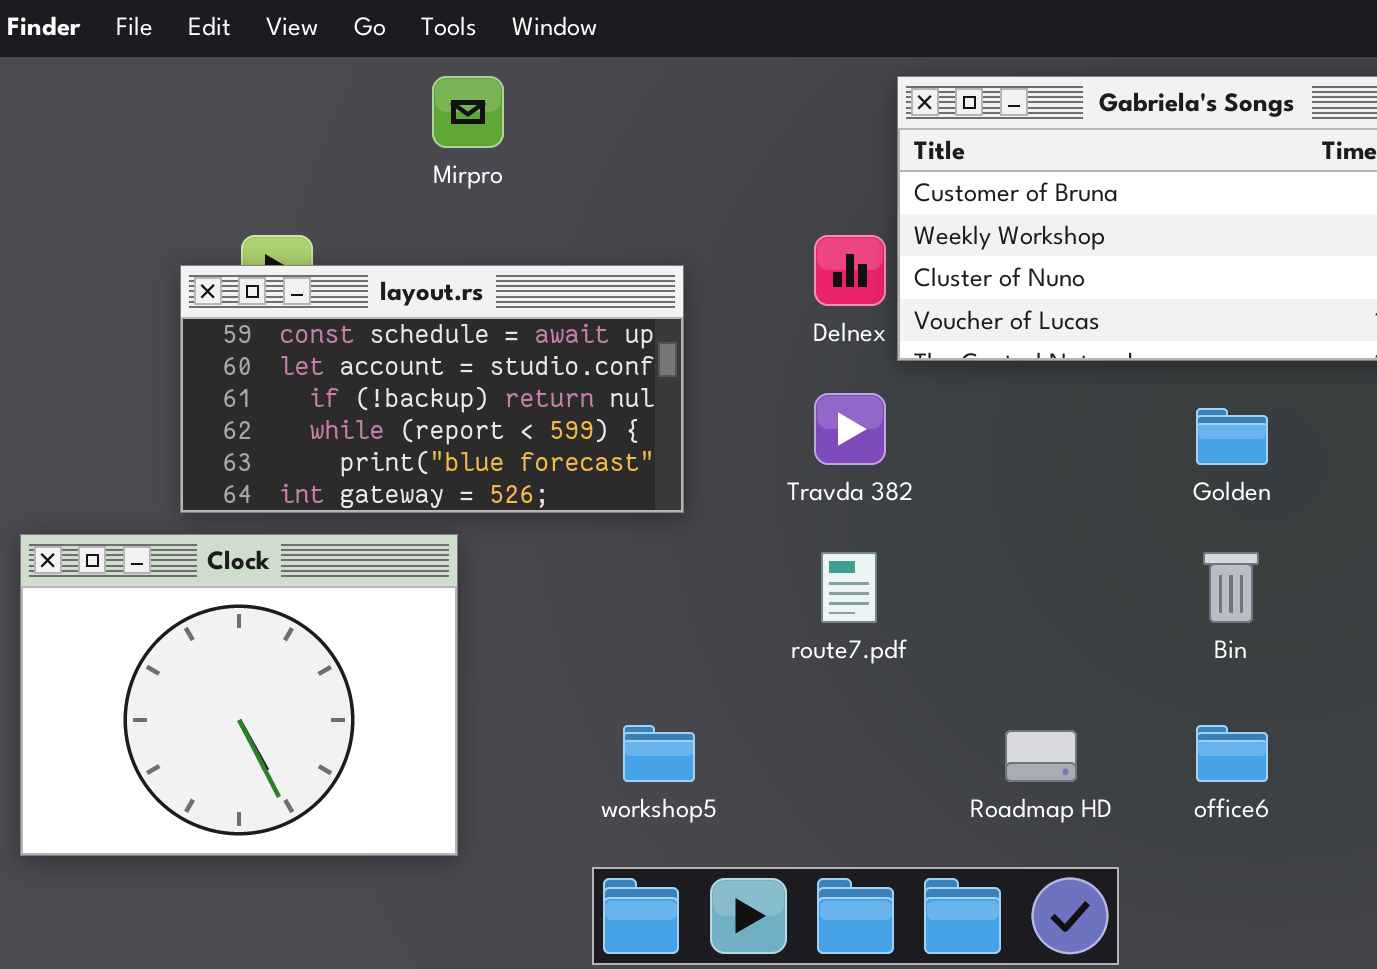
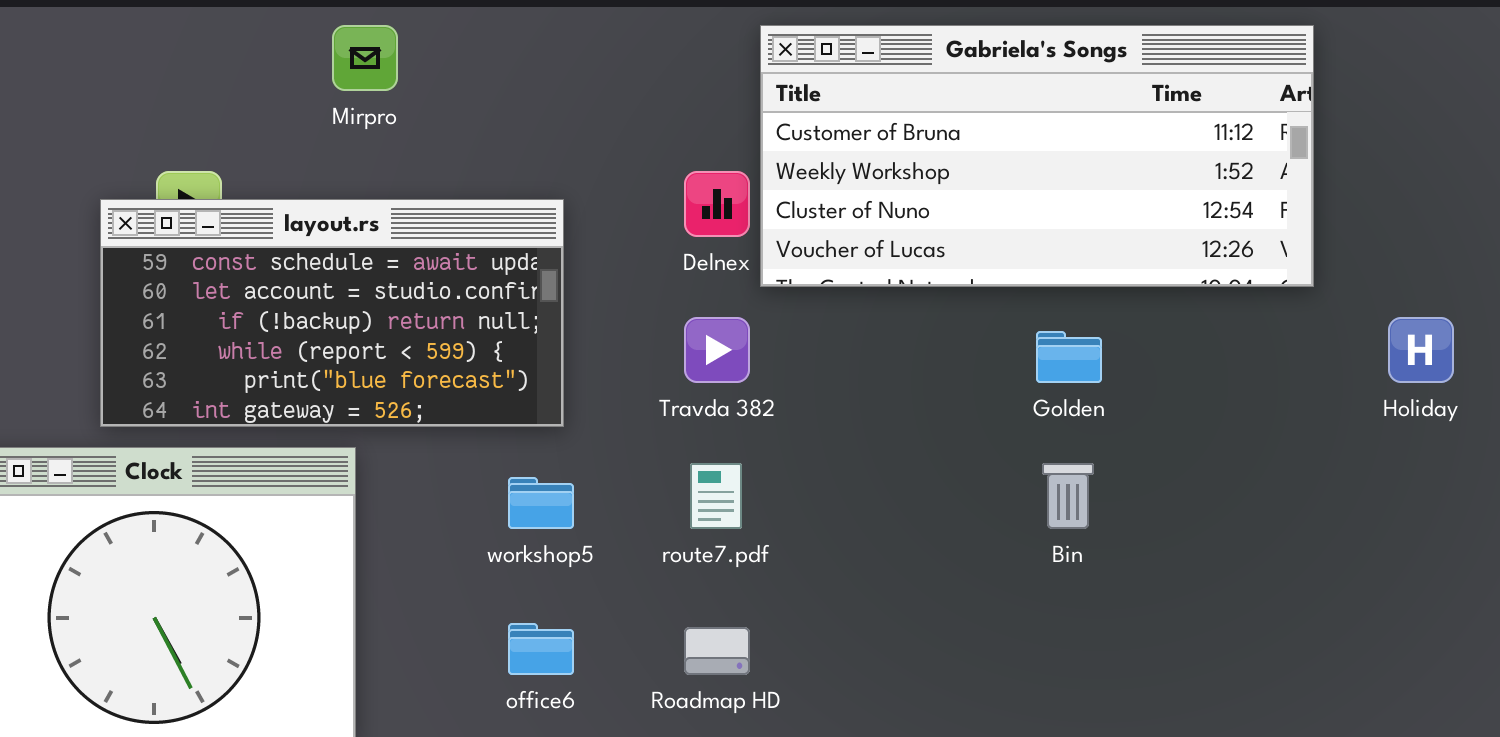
workshop5: [623,725,695,782] -> [508,477,574,529], moved
office6: [1196,725,1268,782] -> [508,623,574,675], moved
Roadmap HD: [1005,730,1077,782] -> [684,627,750,675], moved

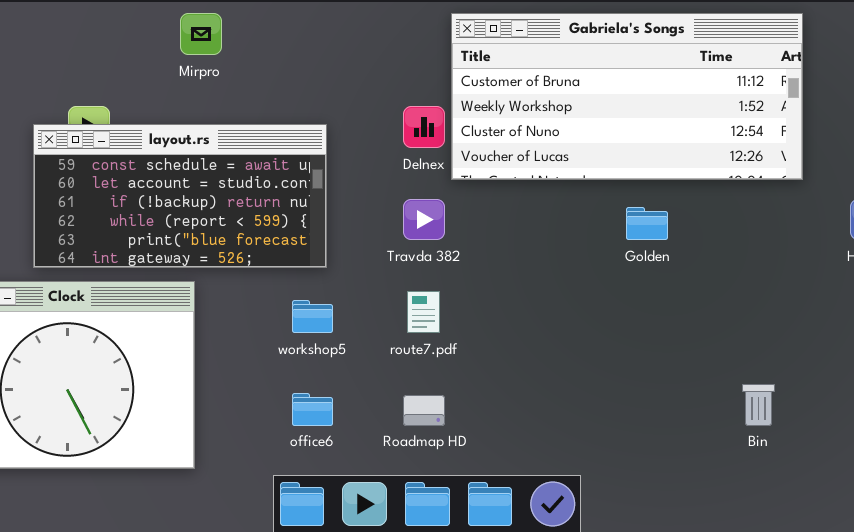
Bin: [1042,463,1094,529] -> [742,384,775,426], moved

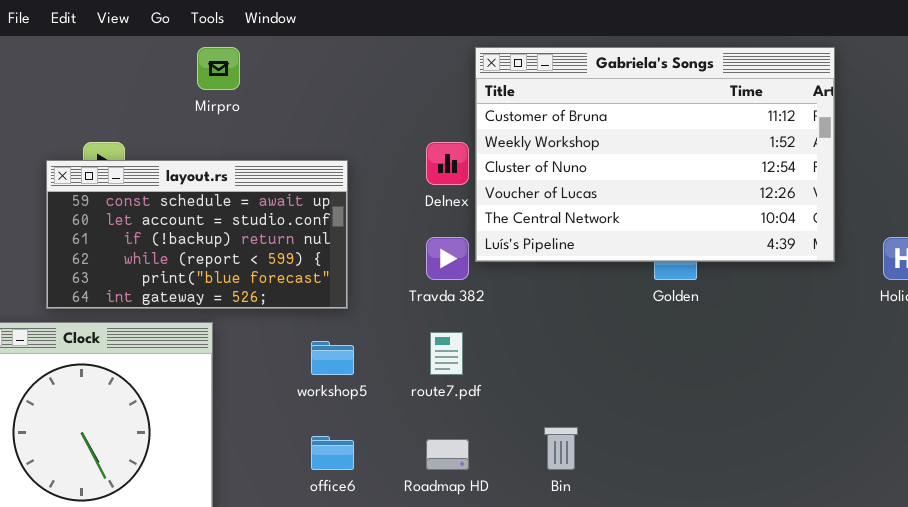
Gabriela's Songs: [451,13,803,180] -> [475,47,835,262], resized
Bin: [742,384,775,426] -> [544,427,578,470], moved

